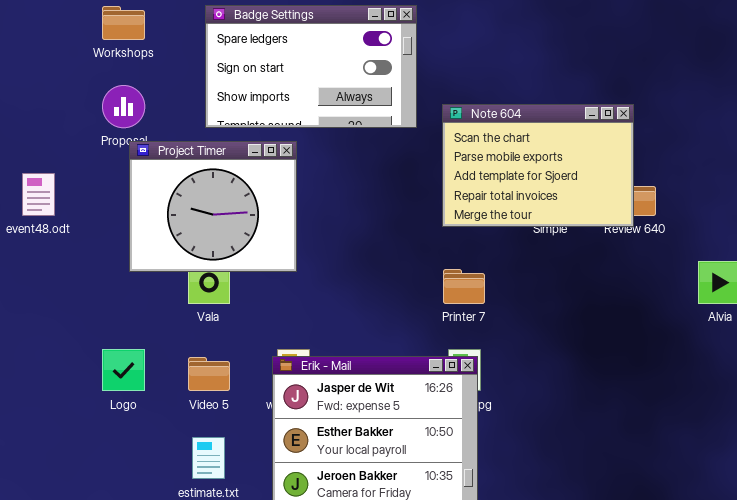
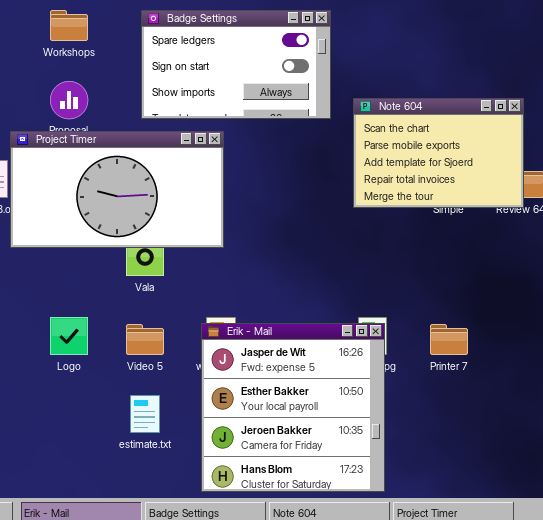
Project Timer: [129,141,297,272] -> [10,131,224,248], resized
Printer 7: [443,269,485,304] -> [430,324,468,355], moved

